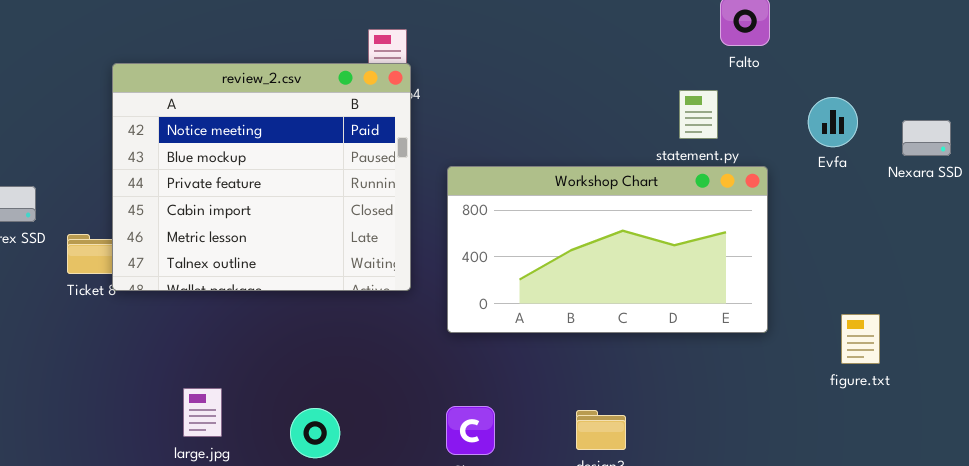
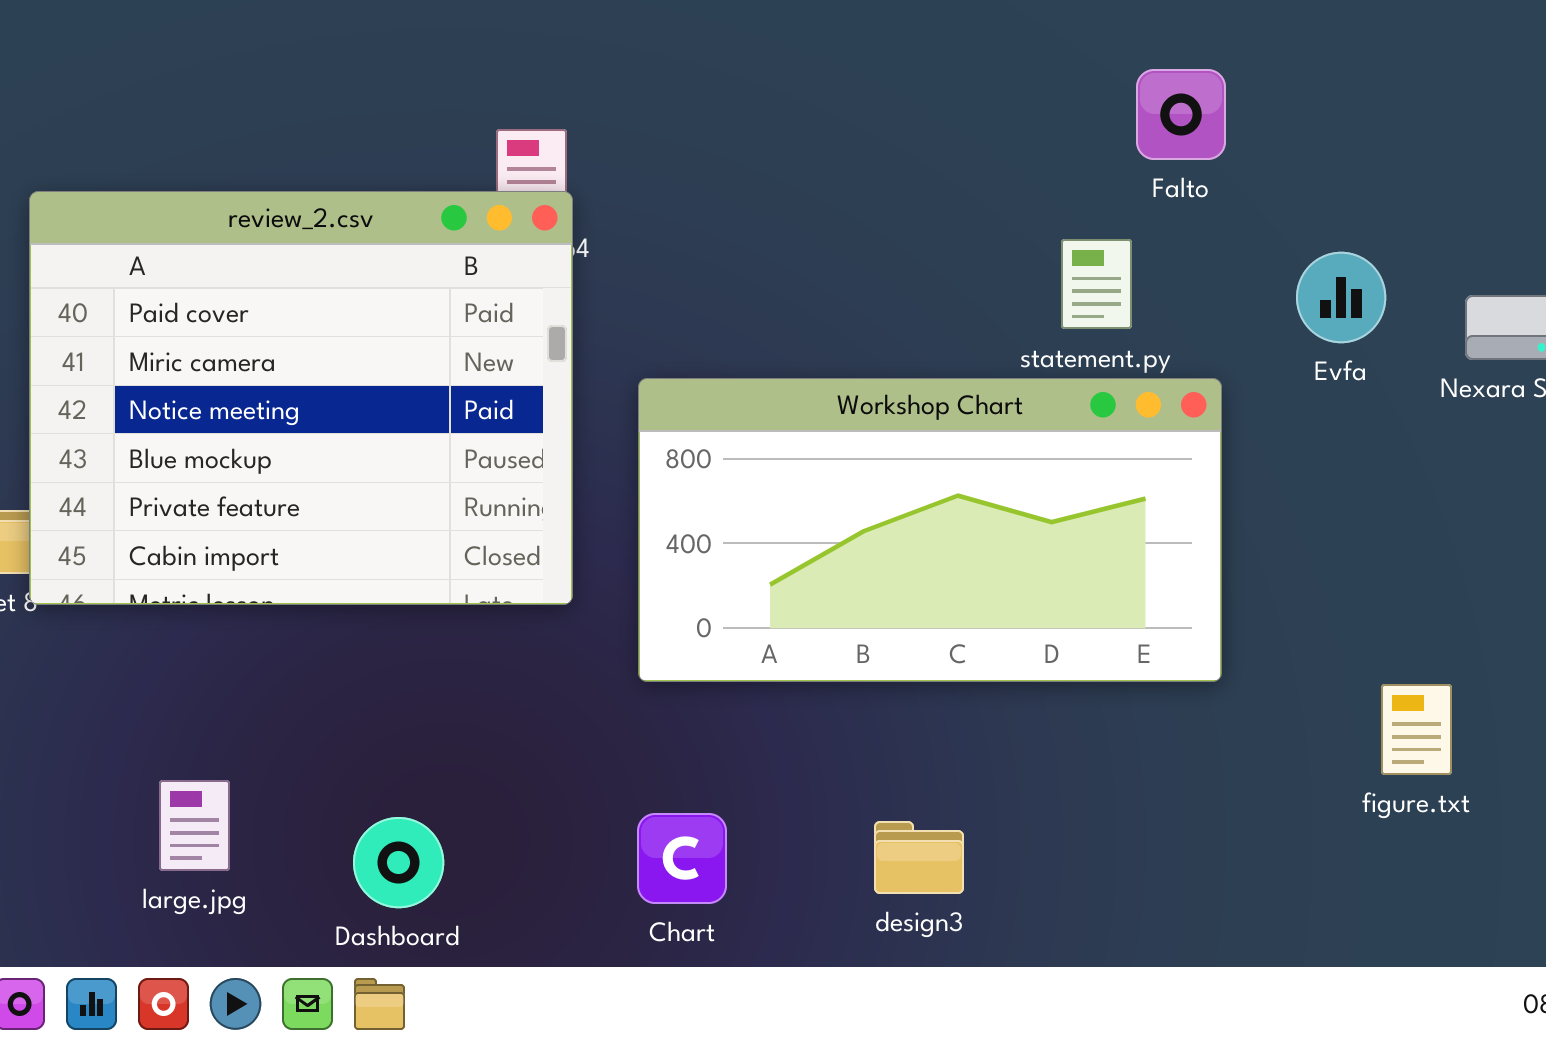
review_2.csv: [112,63,411,291] -> [29,191,573,605], scrolled up 2 rows
figure.txt: [841,314,880,364] -> [1381,684,1452,775], moved

